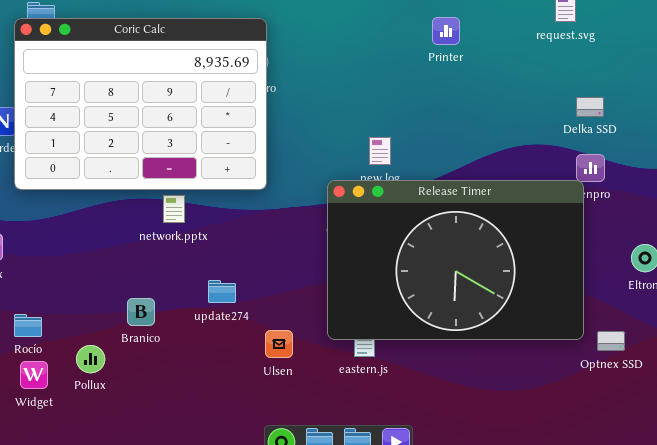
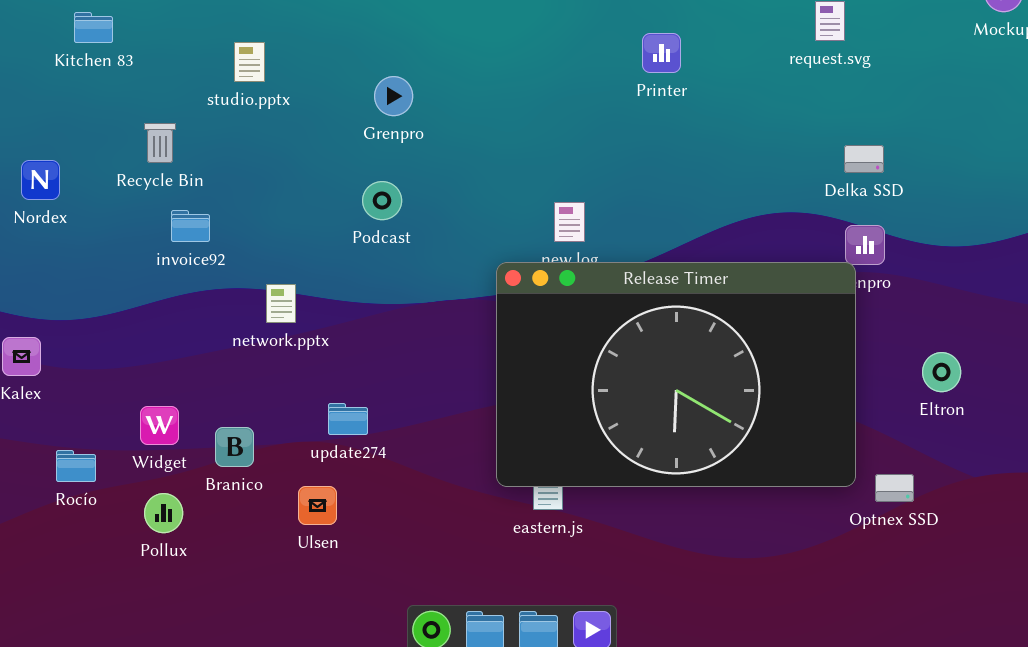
Coric Calc: [14,18,267,190] -> none, closed
Ulsen: [265,330,293,358] -> [298,486,337,525], moved
Widget: [20,361,48,389] -> [140,406,179,445], moved

